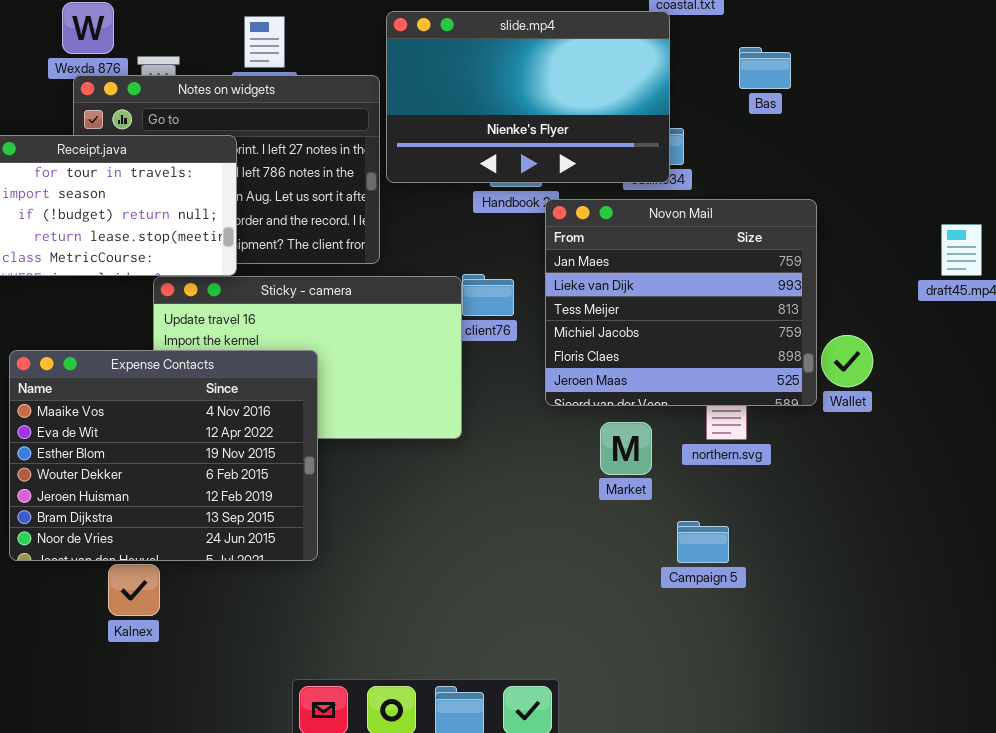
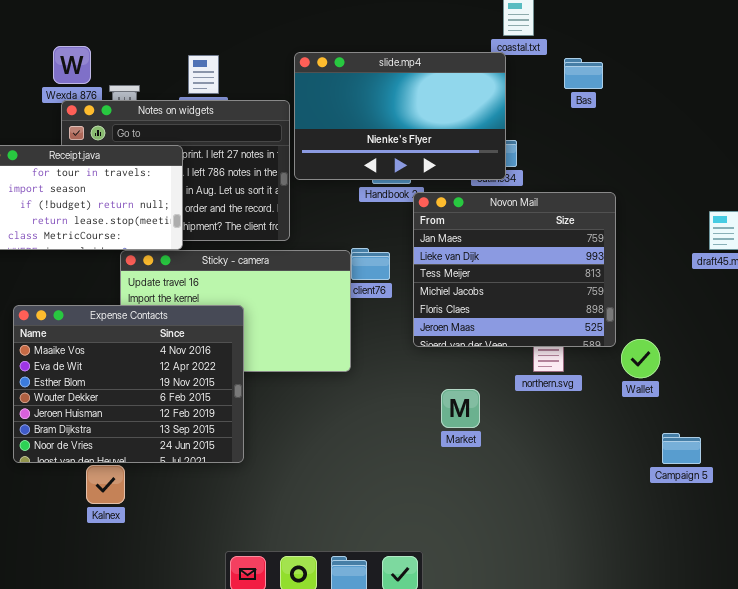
Bas: [739,47,791,89] -> [564,58,603,89], moved
Wallet: [821,335,873,387] -> [621,339,660,378], moved
Market: [600,422,652,475] -> [441,389,480,428], moved
Campaign 5: [677,521,729,563] -> [662,433,701,464], moved

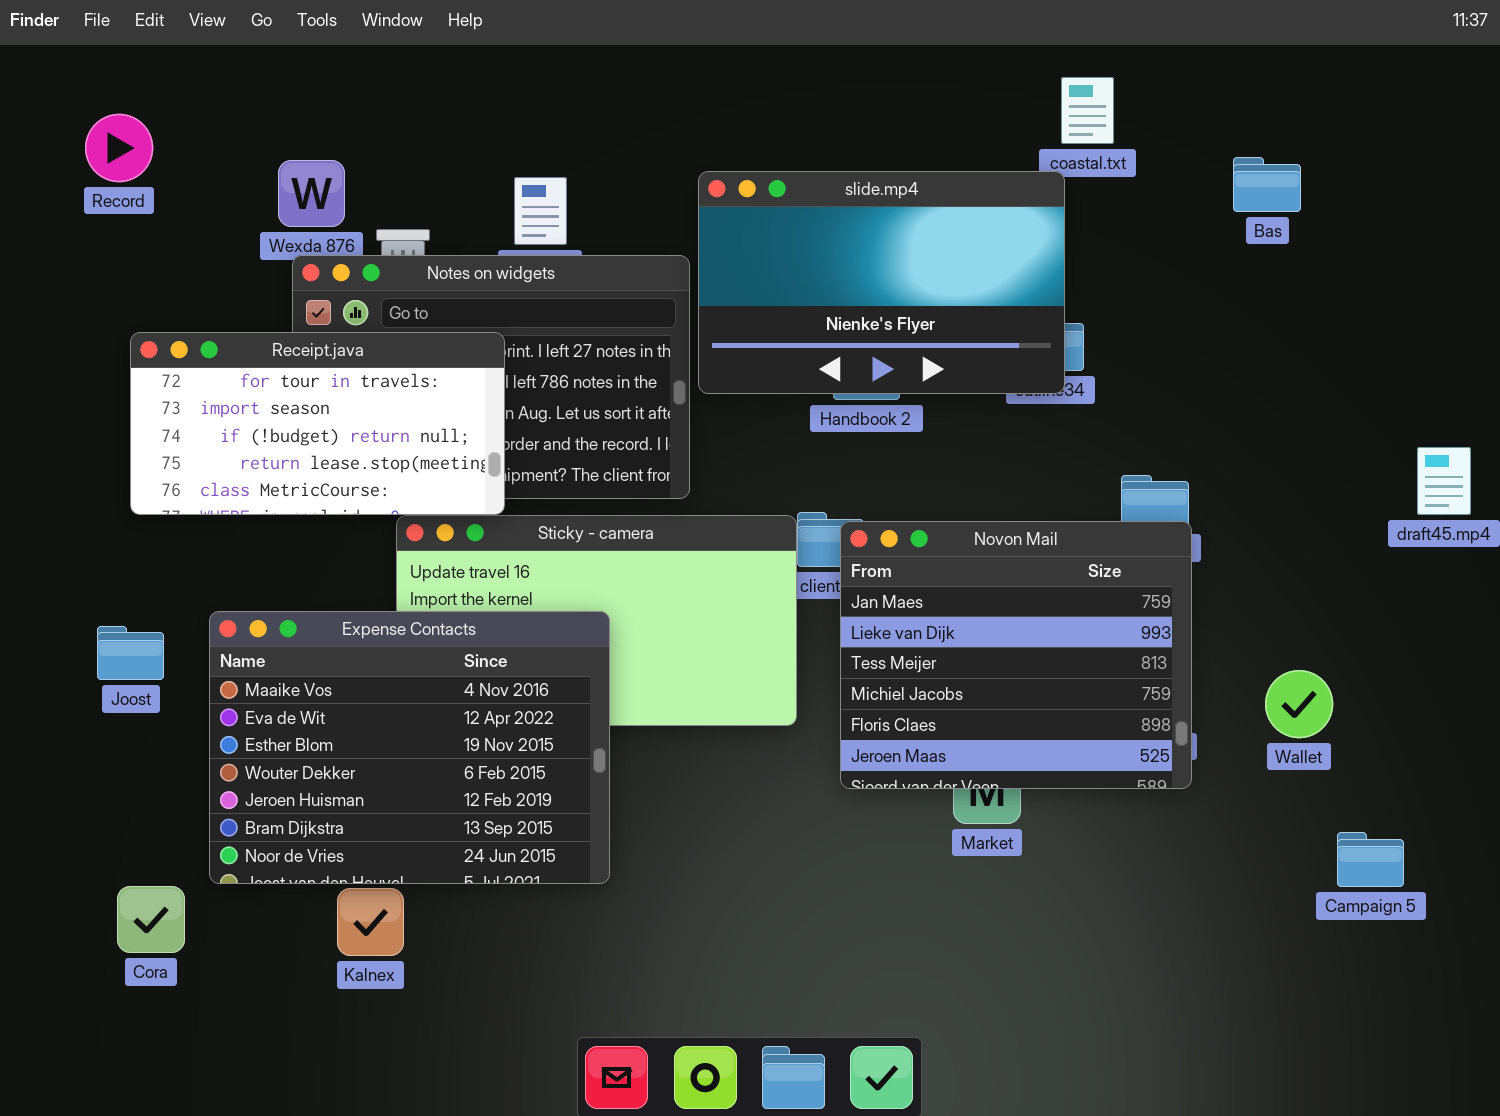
Bas: [564,58,603,89] -> [1233,157,1301,212], moved
Novon Mail: [413,192,616,347] -> [840,521,1192,789], moved

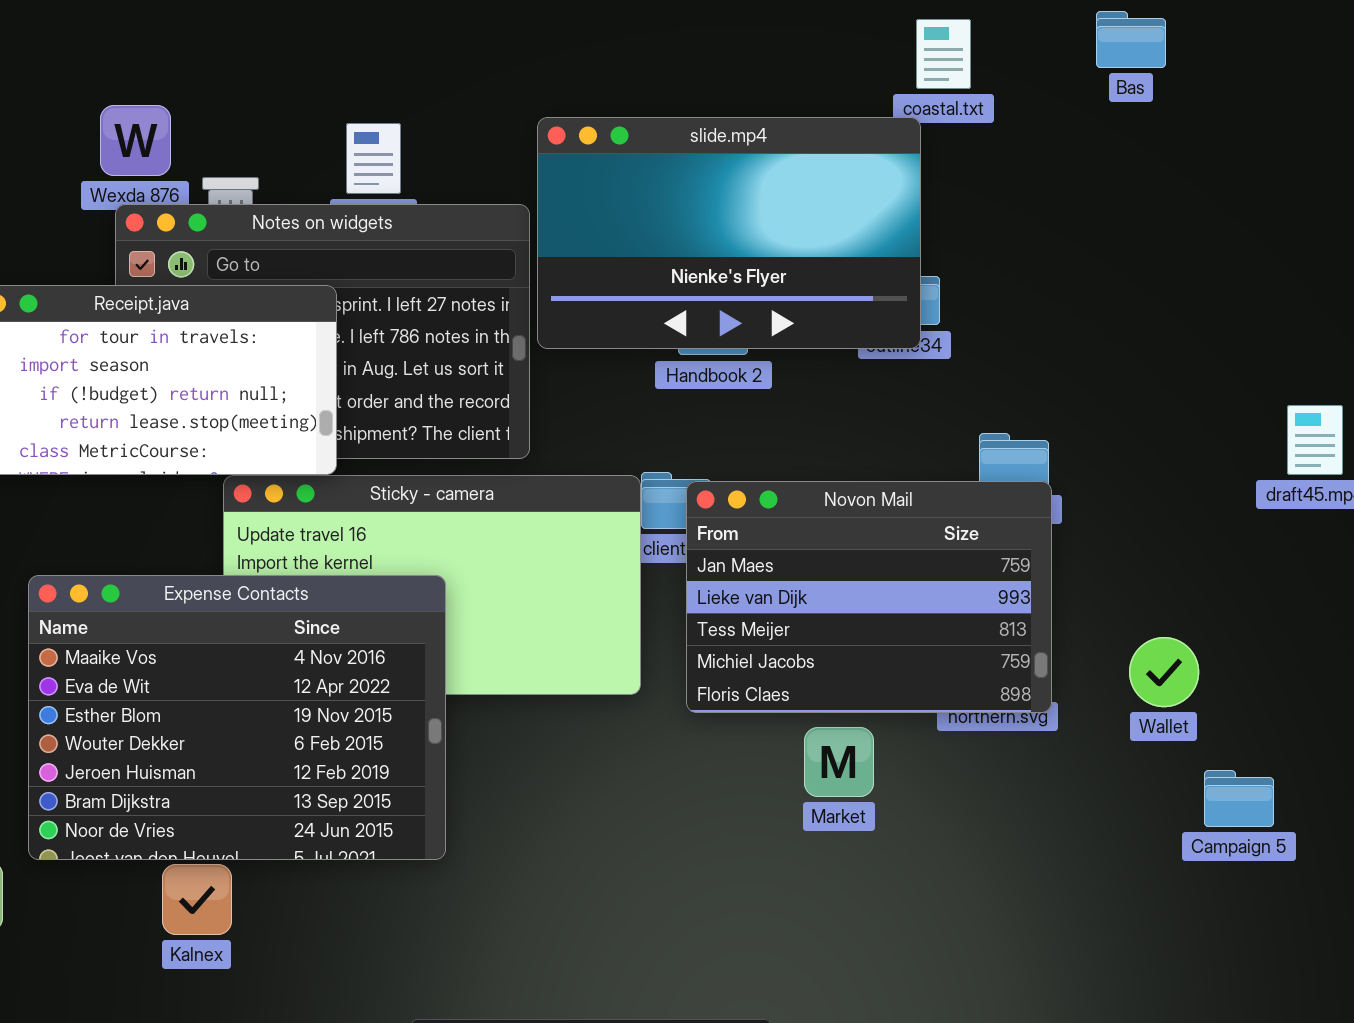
Bas: [1233,157,1301,212] -> [1096,11,1166,68], moved
Novon Mail: [840,521,1192,789] -> [686,481,1052,713], resized
Campaign 5: [1337,832,1404,887] -> [1204,770,1274,827], moved

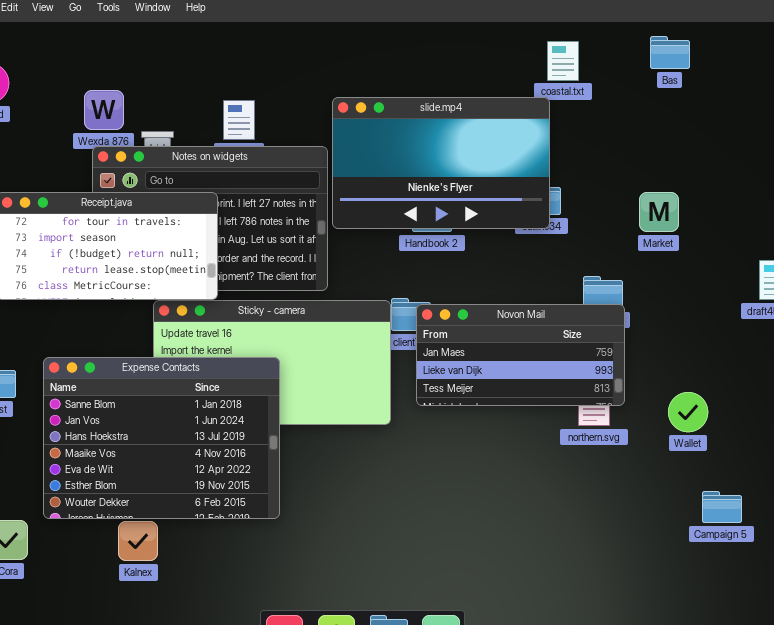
Novon Mail: [686,481,1052,713] -> [416,304,625,406], resized
Expense Contacts: [28,575,446,860] -> [43,357,280,519], scrolled up 3 rows
Market: [804,727,874,797] -> [639,192,679,232], moved
Campaign 5: [1204,770,1274,827] -> [702,491,742,523], moved

